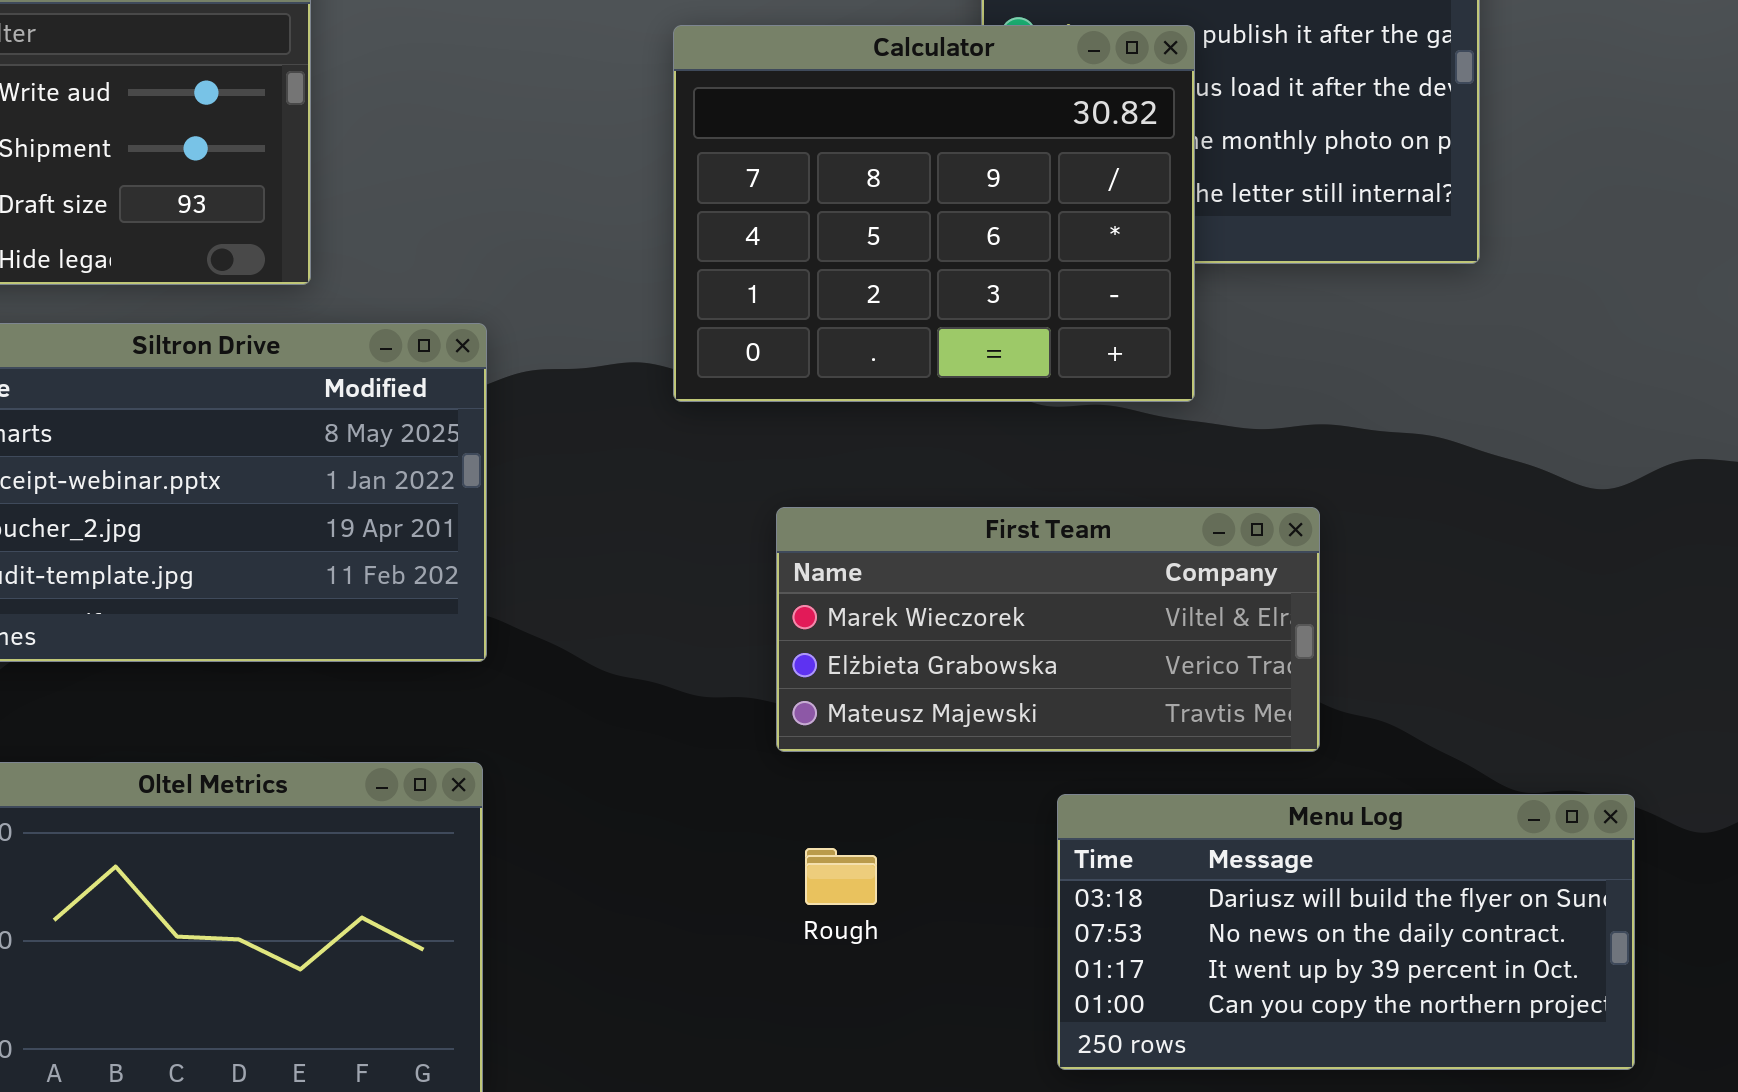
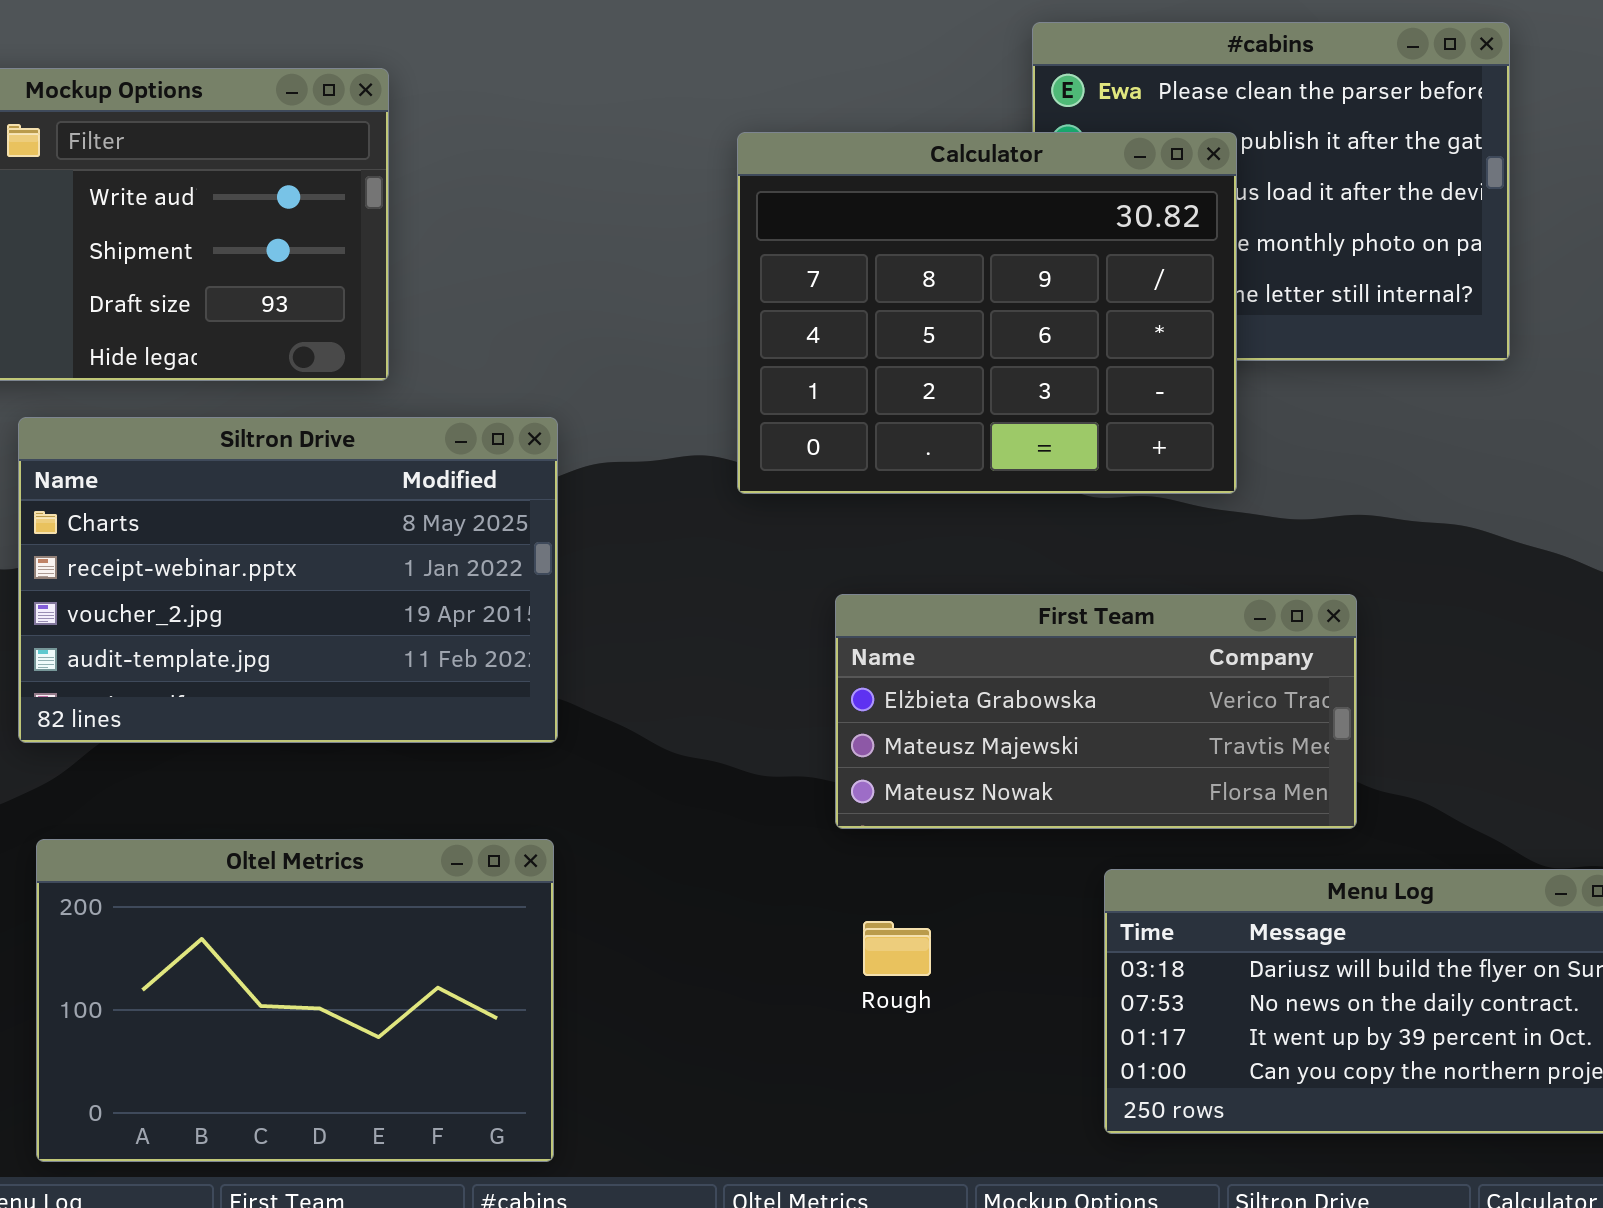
First Team: [776,507,1320,752] -> [835,594,1357,829], scrolled down 1 row

